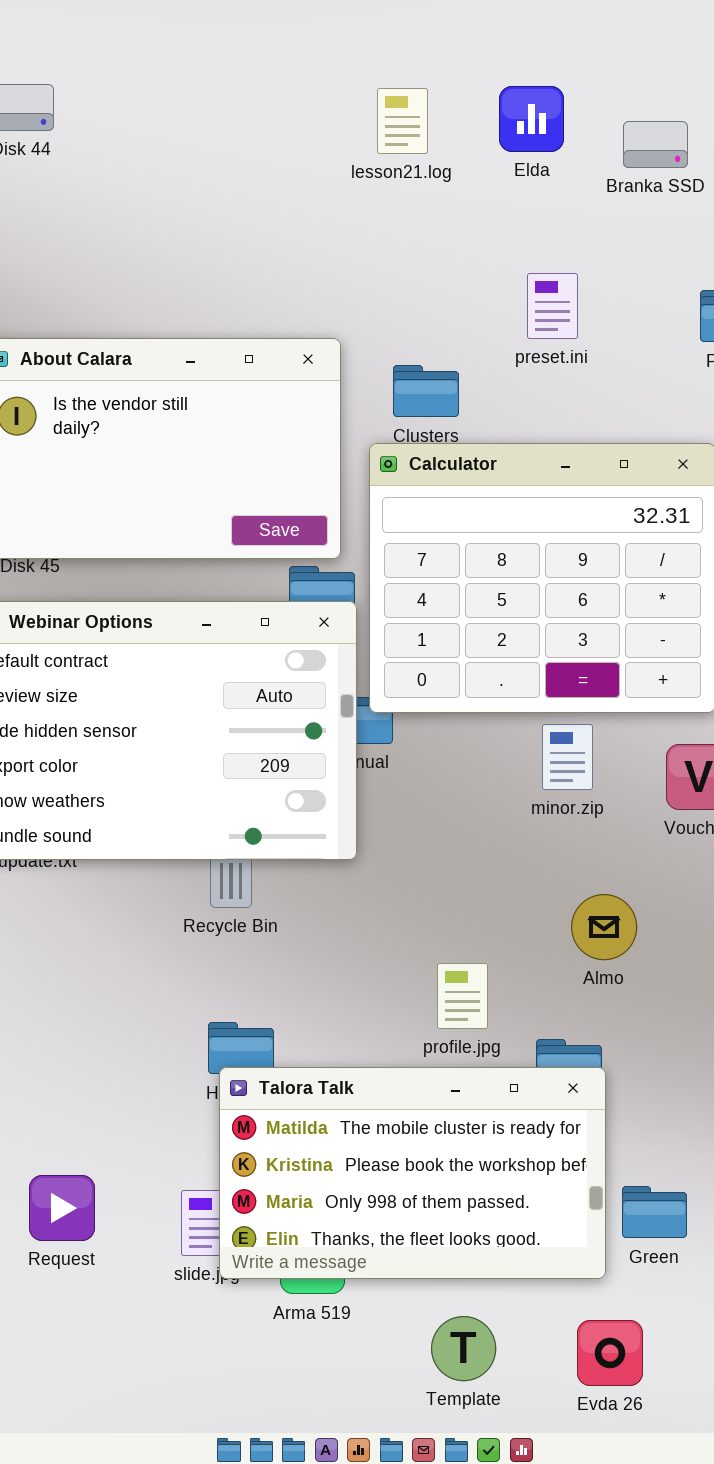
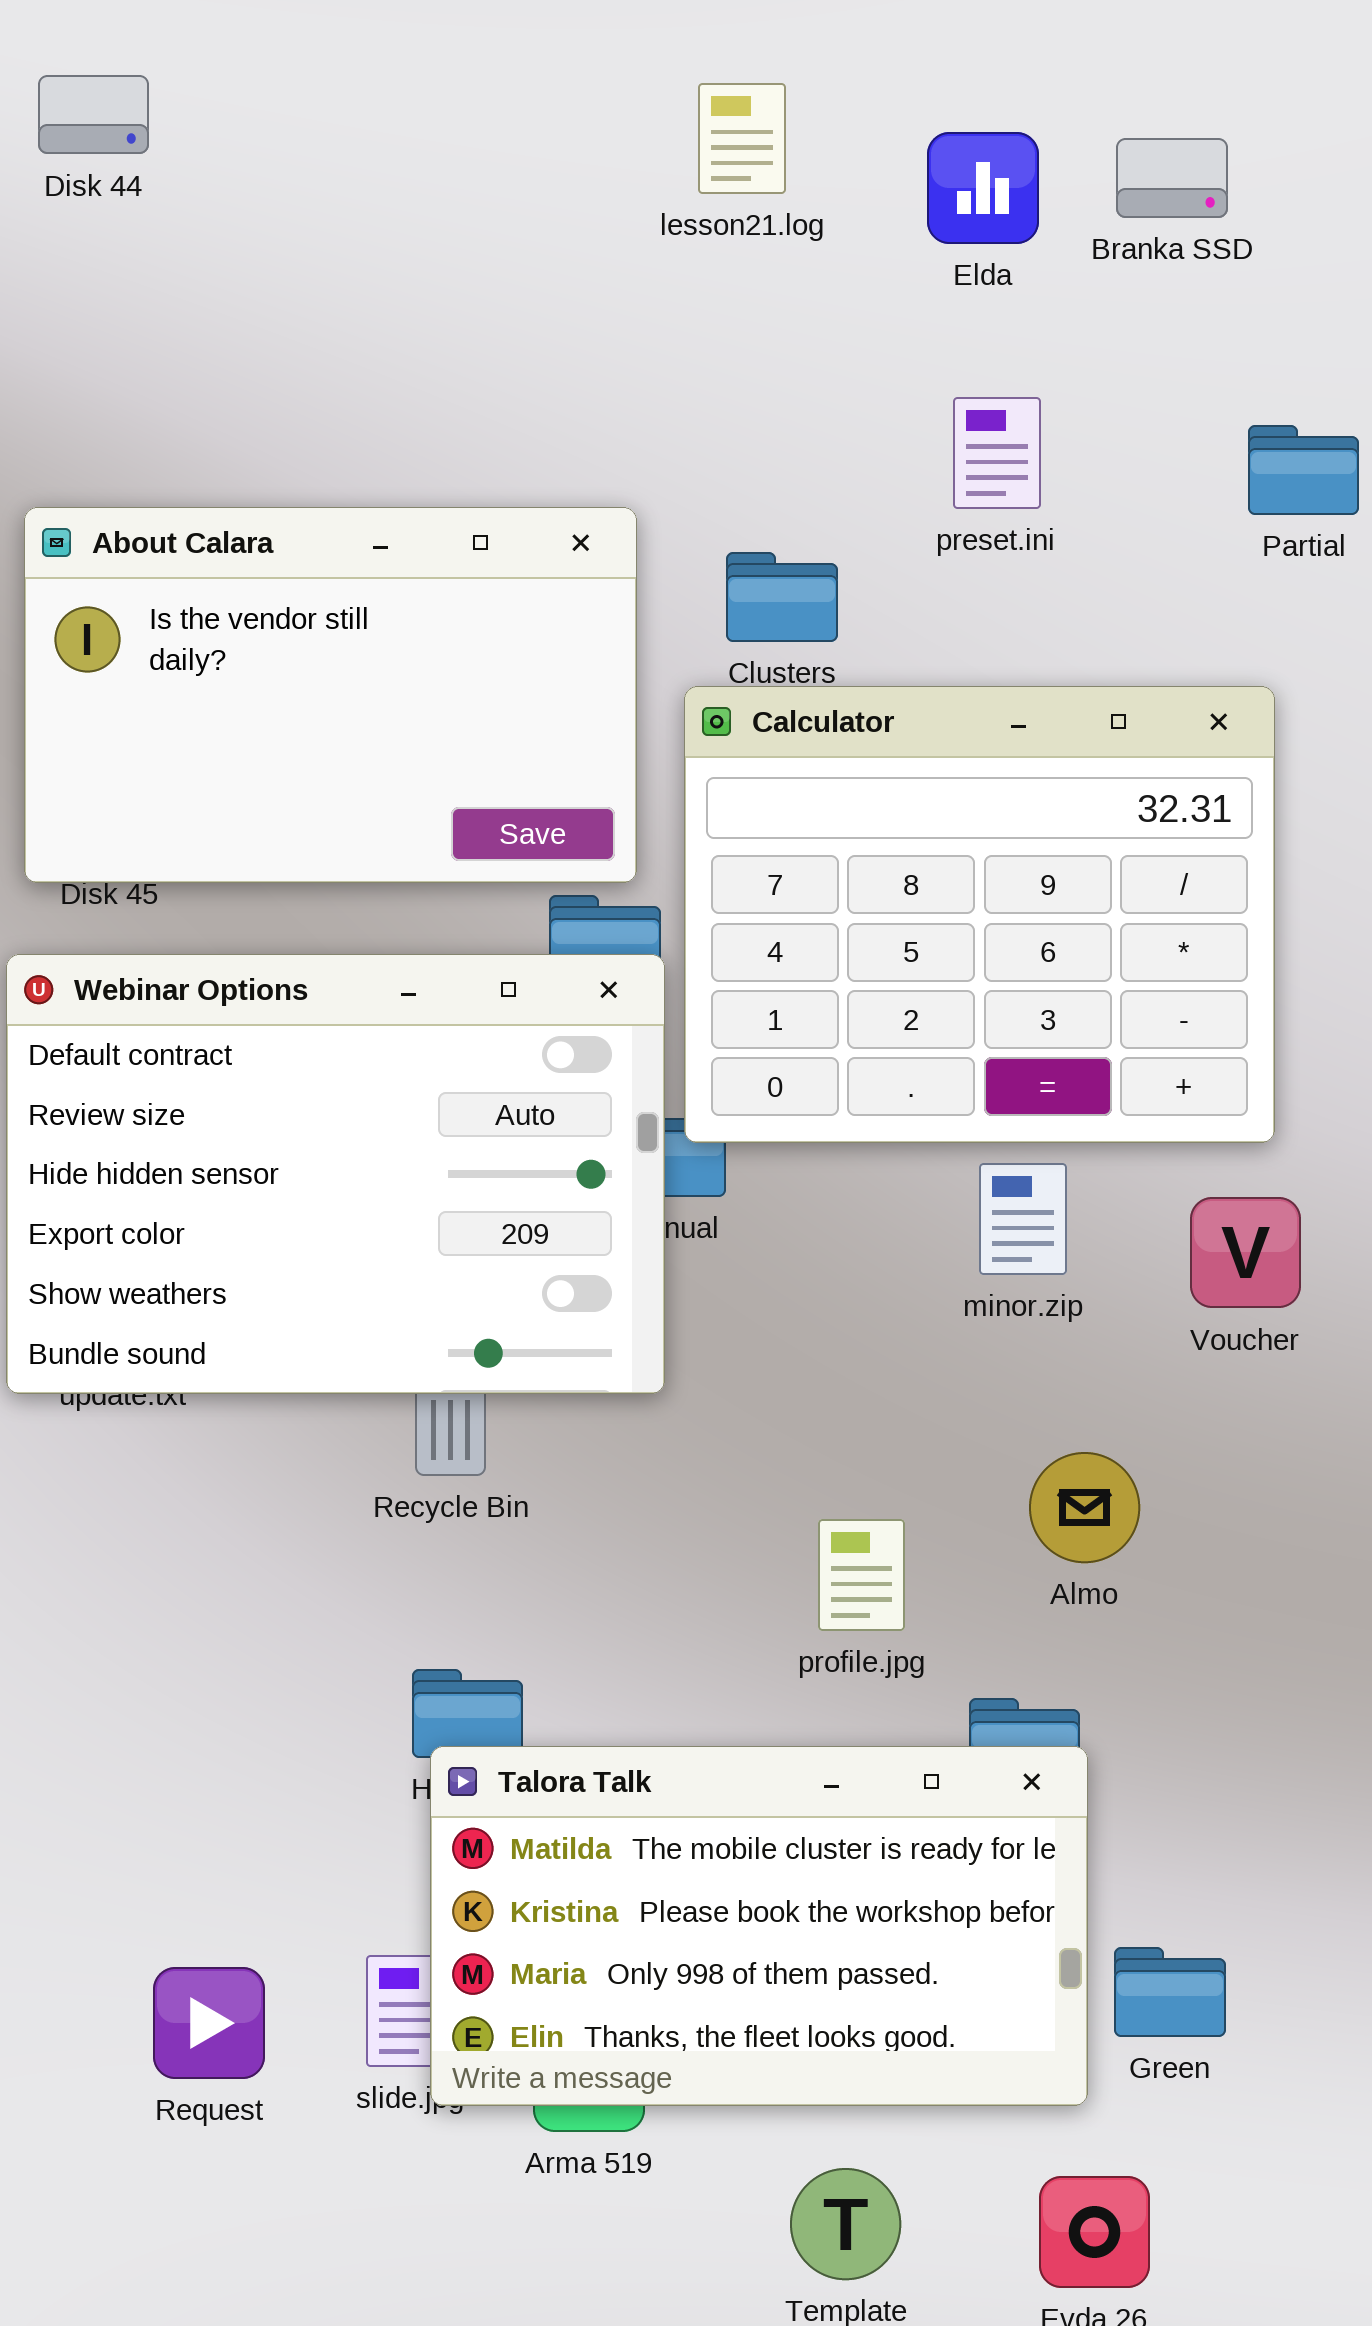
Elda: [499,86,564,152] -> [927,132,1039,244], moved
profile.jpg: [437,963,488,1029] -> [818,1519,905,1631], moved
Request: [29,1175,95,1241] -> [153,1967,265,2079], moved

